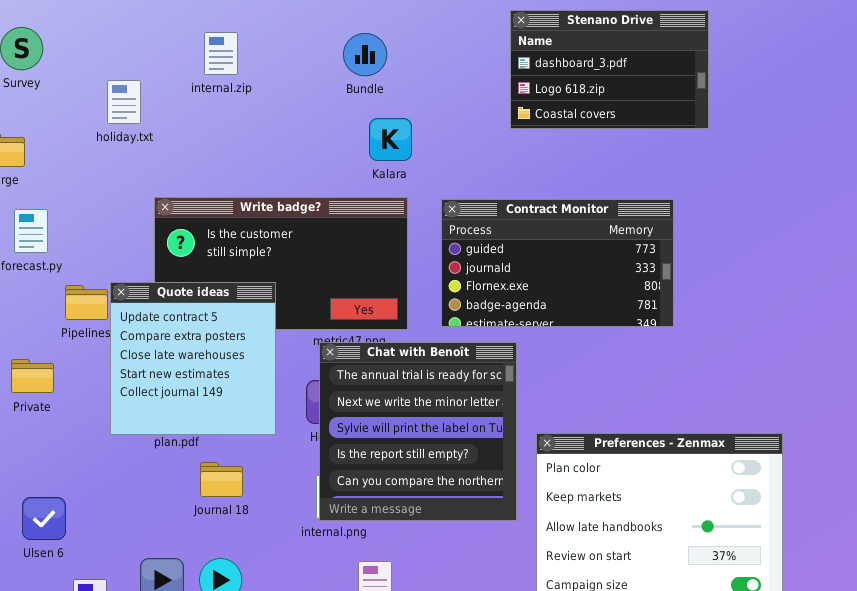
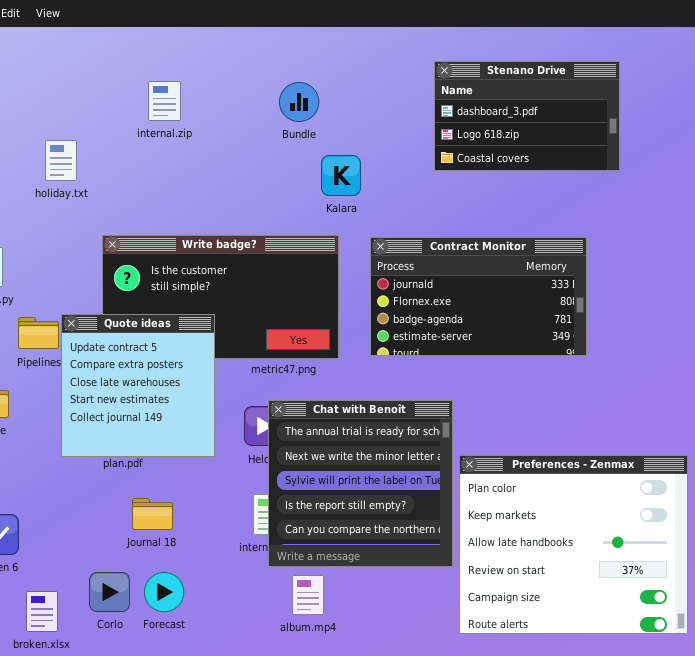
holiday.txt: [107,80,141,124] -> [45,140,77,181], moved
Kalara: [369,118,412,161] -> [321,155,361,196], moved
Contract Monitor: [441,199,674,327] -> [370,237,587,356], scrolled down 1 row
Chat with Benoît: [319,342,517,521] -> [268,400,453,567], moved
Journal 18: [200,462,243,497] -> [132,498,173,530], moved

